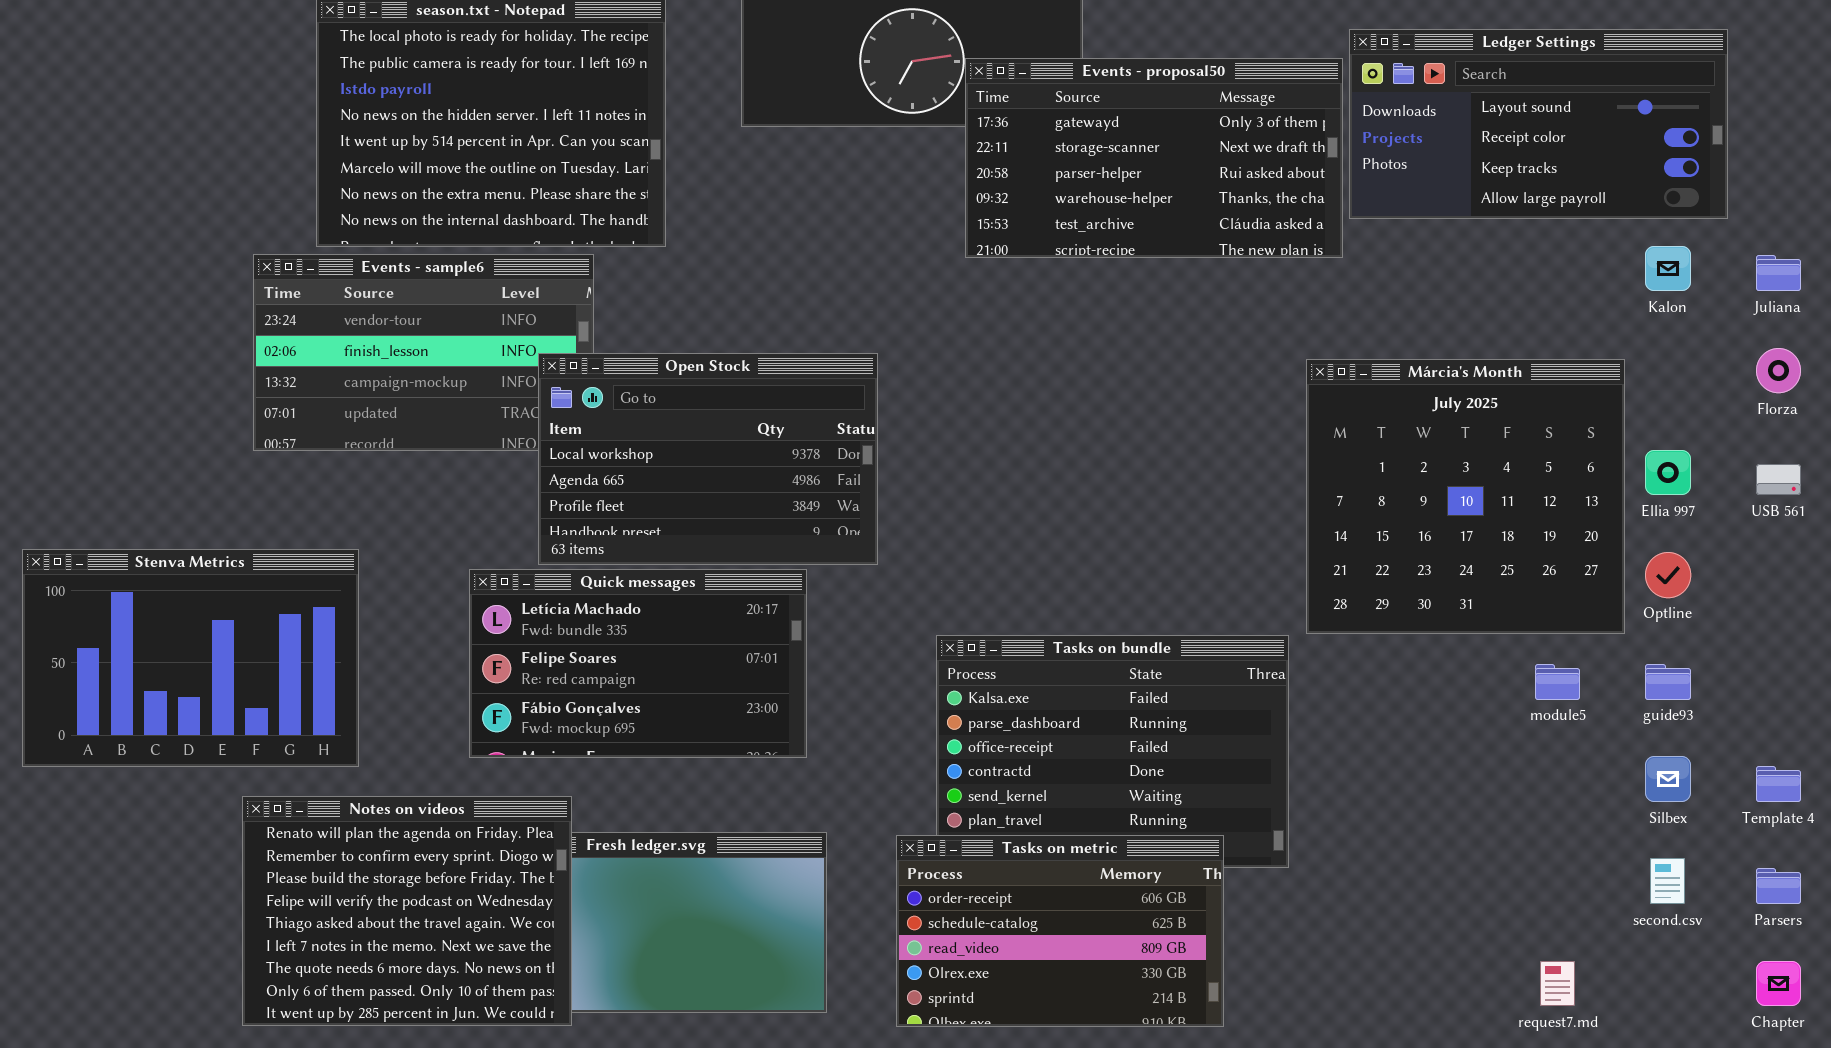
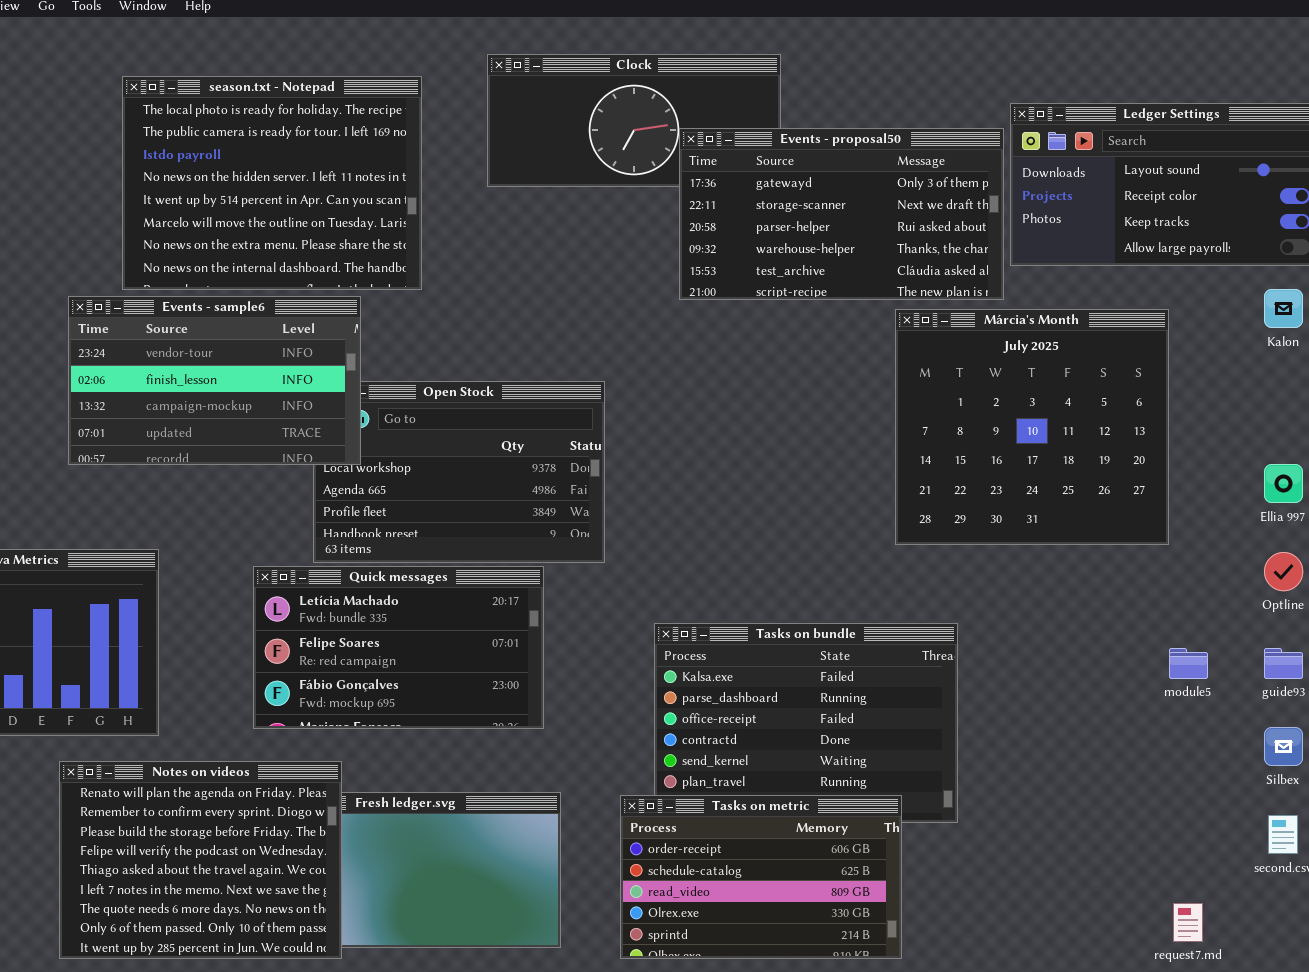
Events - sample6: [253,254,594,451] -> [68,296,361,465], raised
Márcia's Month: [1306,359,1625,634] -> [895,309,1169,545], moved

